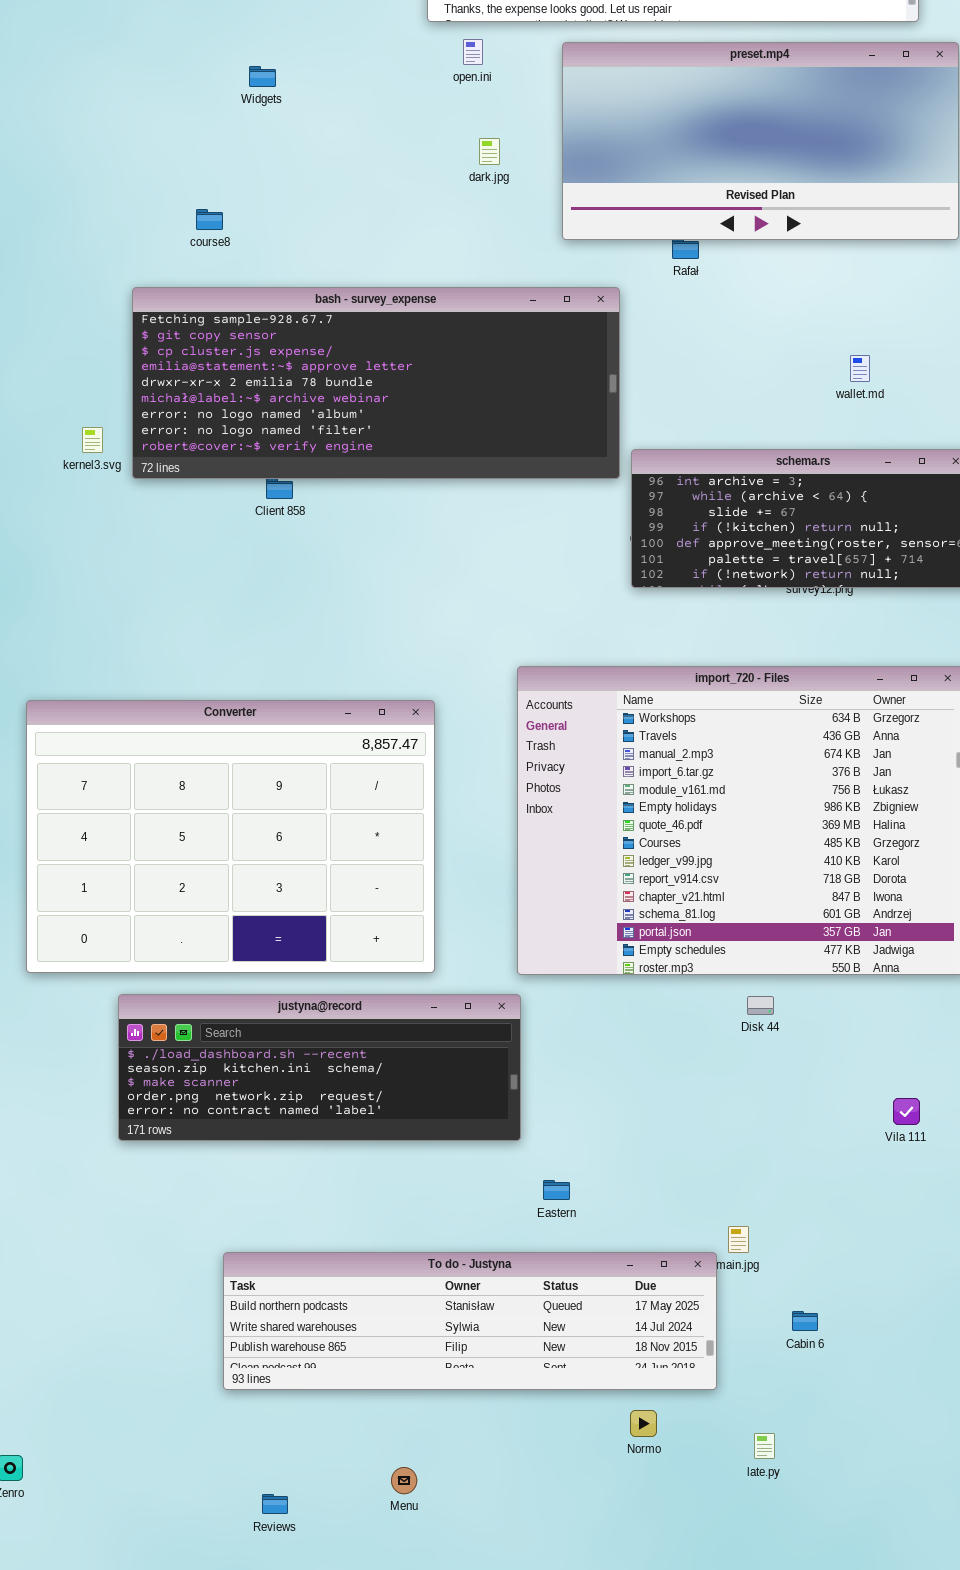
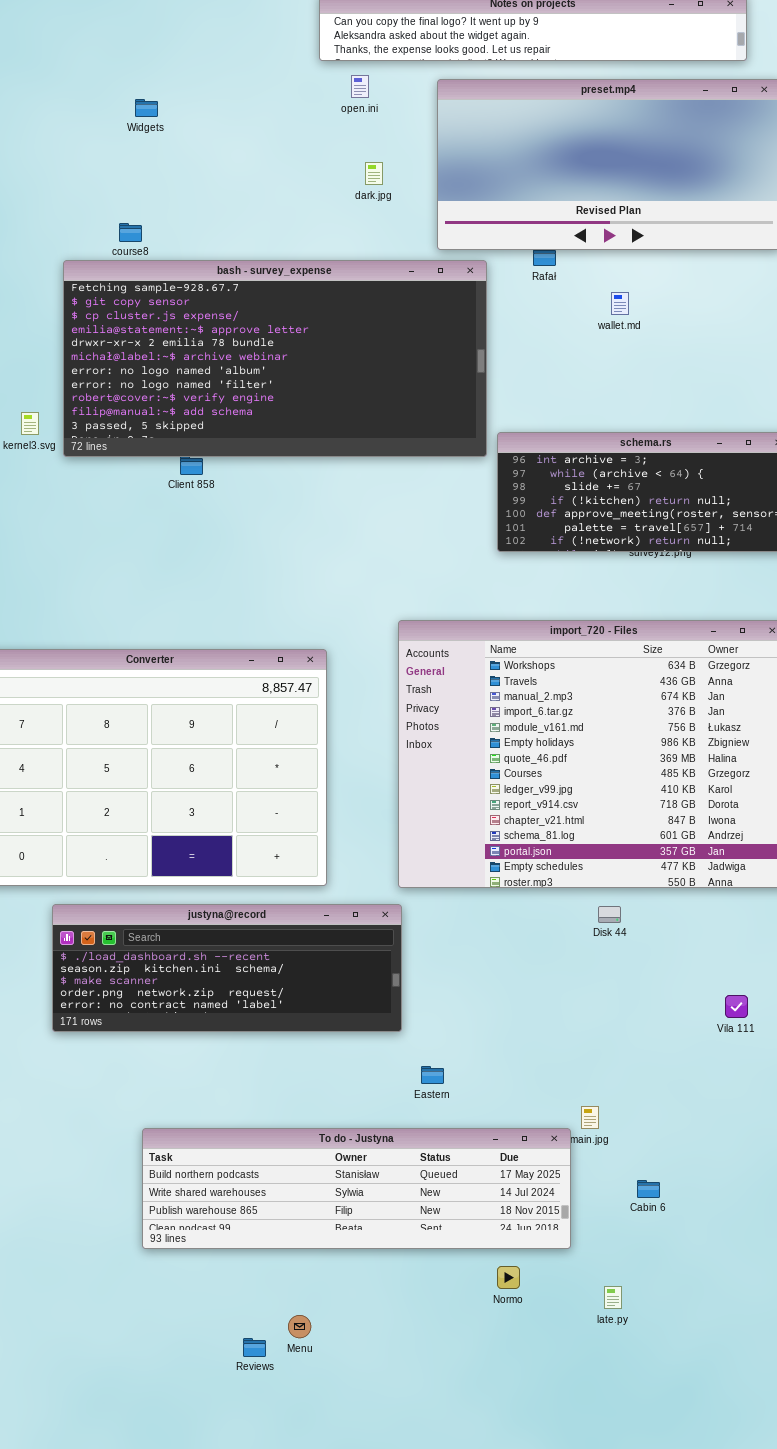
Widgets: [249,66,276,87] -> [135,99,158,117], moved
bash - survey_expense: [132,287,620,479] -> [63,260,487,457], resized
wallet.md: [850,355,870,382] -> [611,292,629,315], moved
Reviews: [262,1494,288,1514] -> [243,1338,266,1357], moved

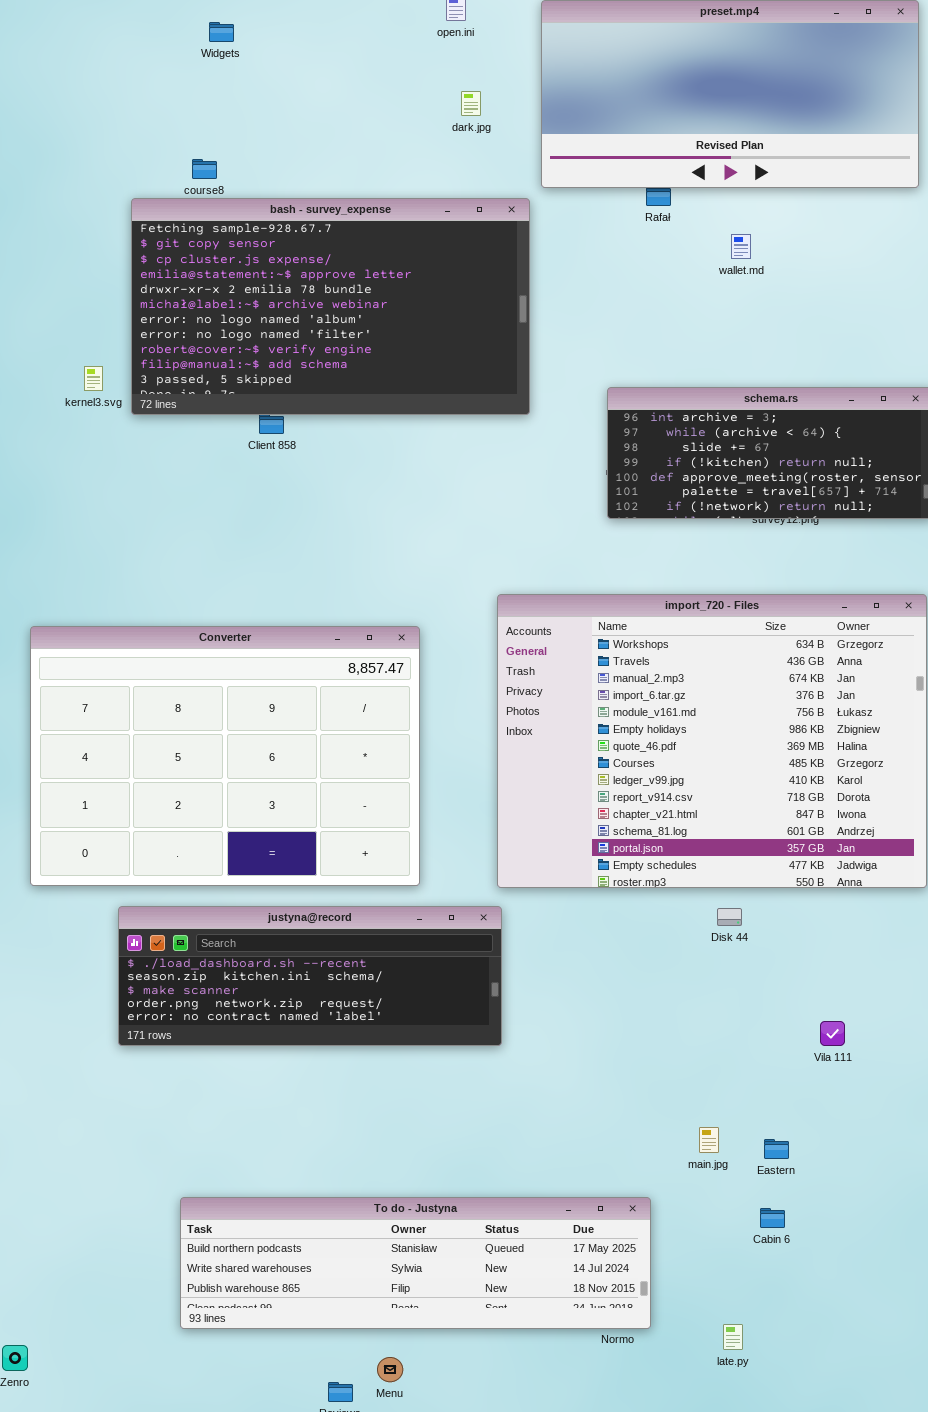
bash - survey_expense: [63,260,487,457] -> [131,198,530,415], resized
Vila 111: [725,995,748,1018] -> [820,1021,845,1046], moved
Eastern: [421,1066,444,1084] -> [764,1139,789,1159], moved
To do - Justyna: [142,1128,571,1249] -> [180,1197,651,1329], moved

